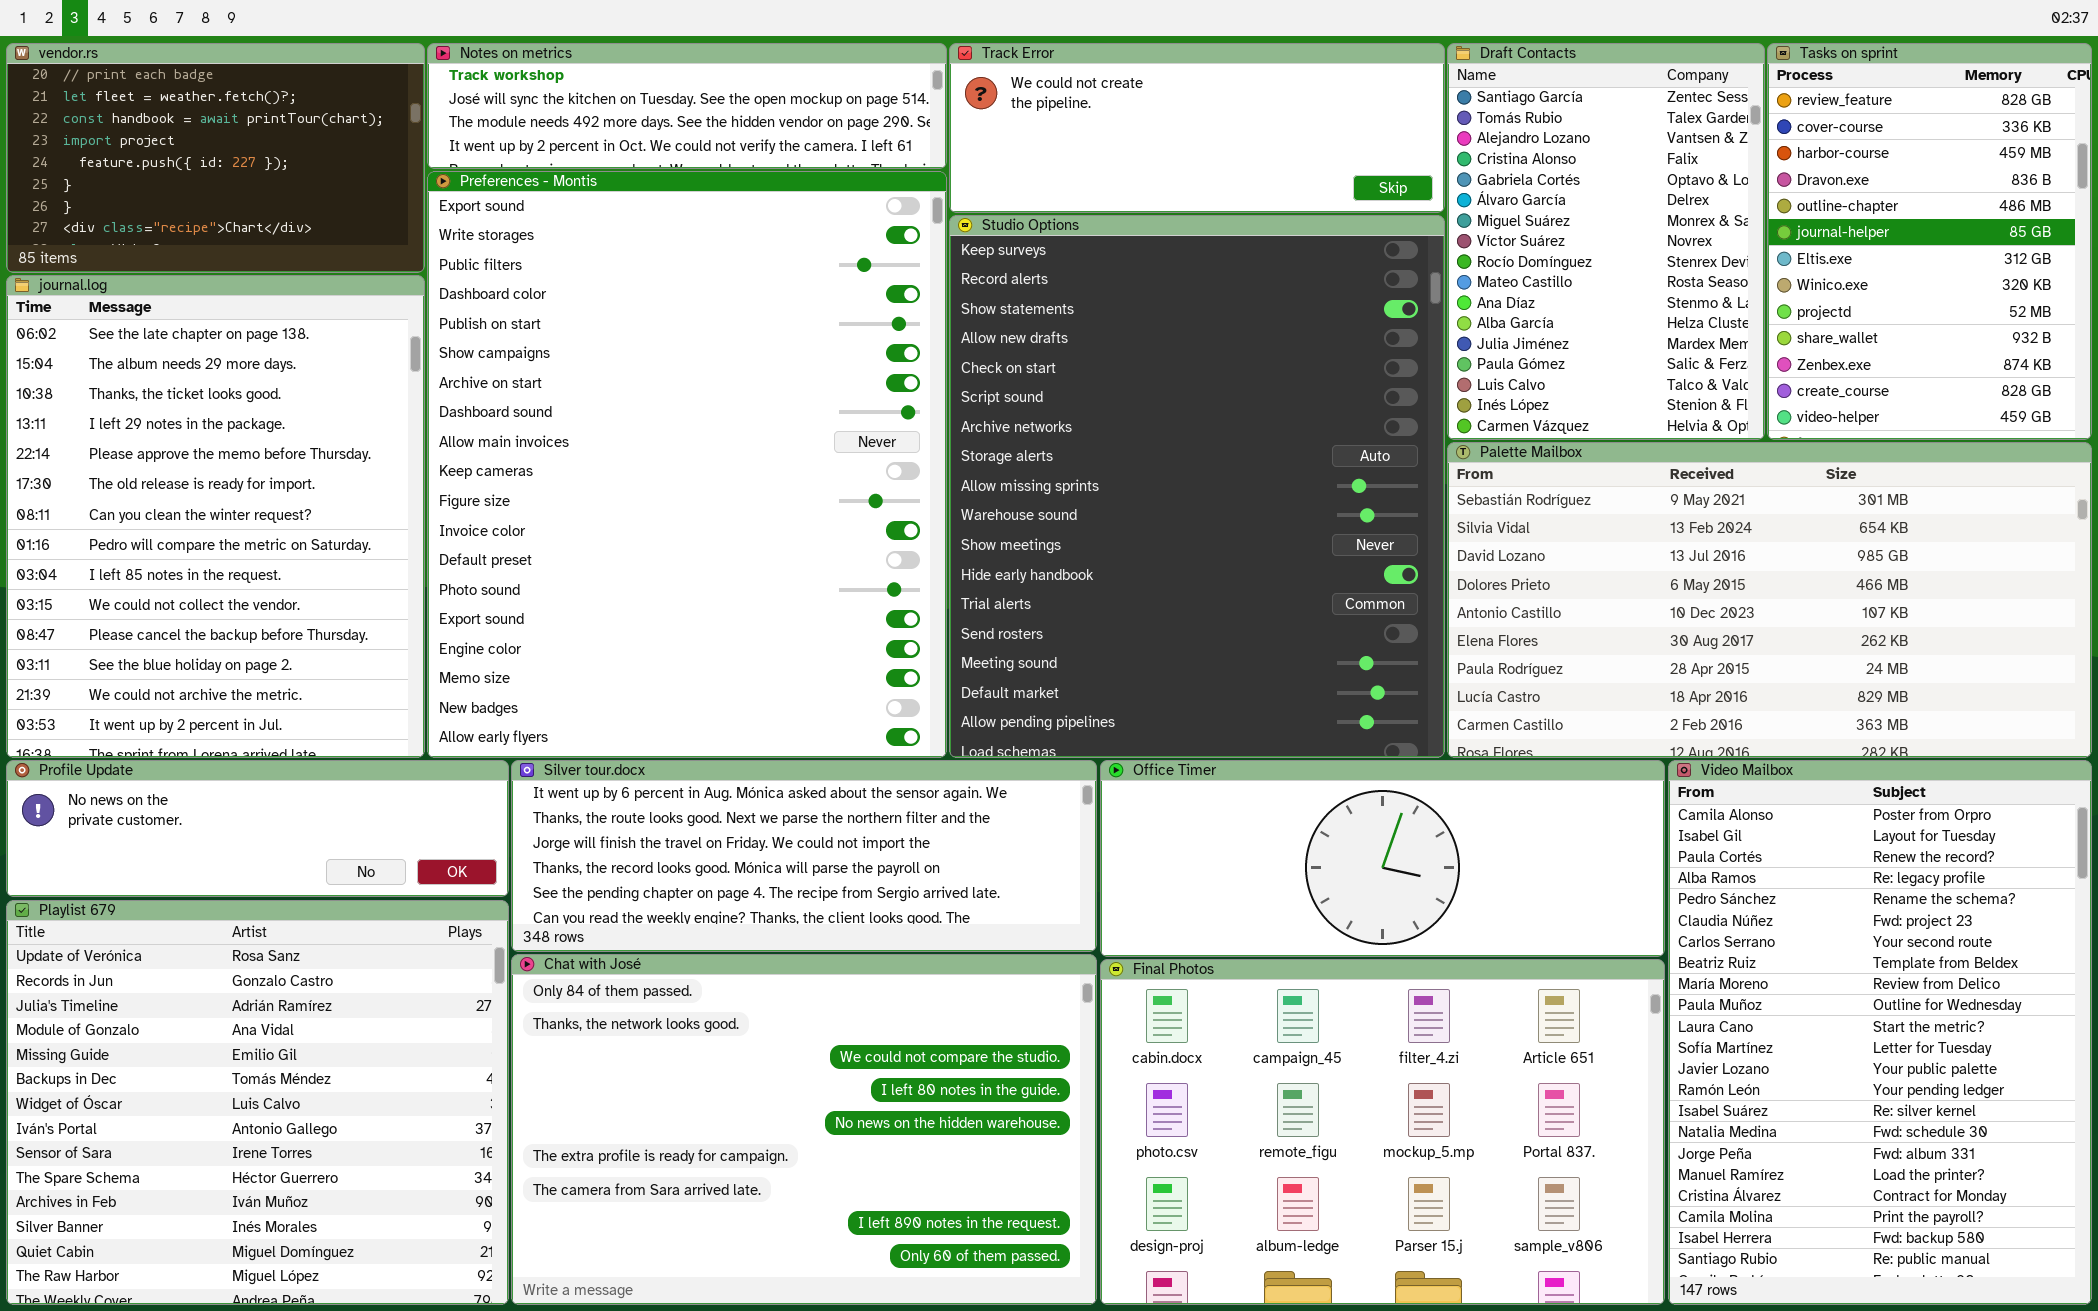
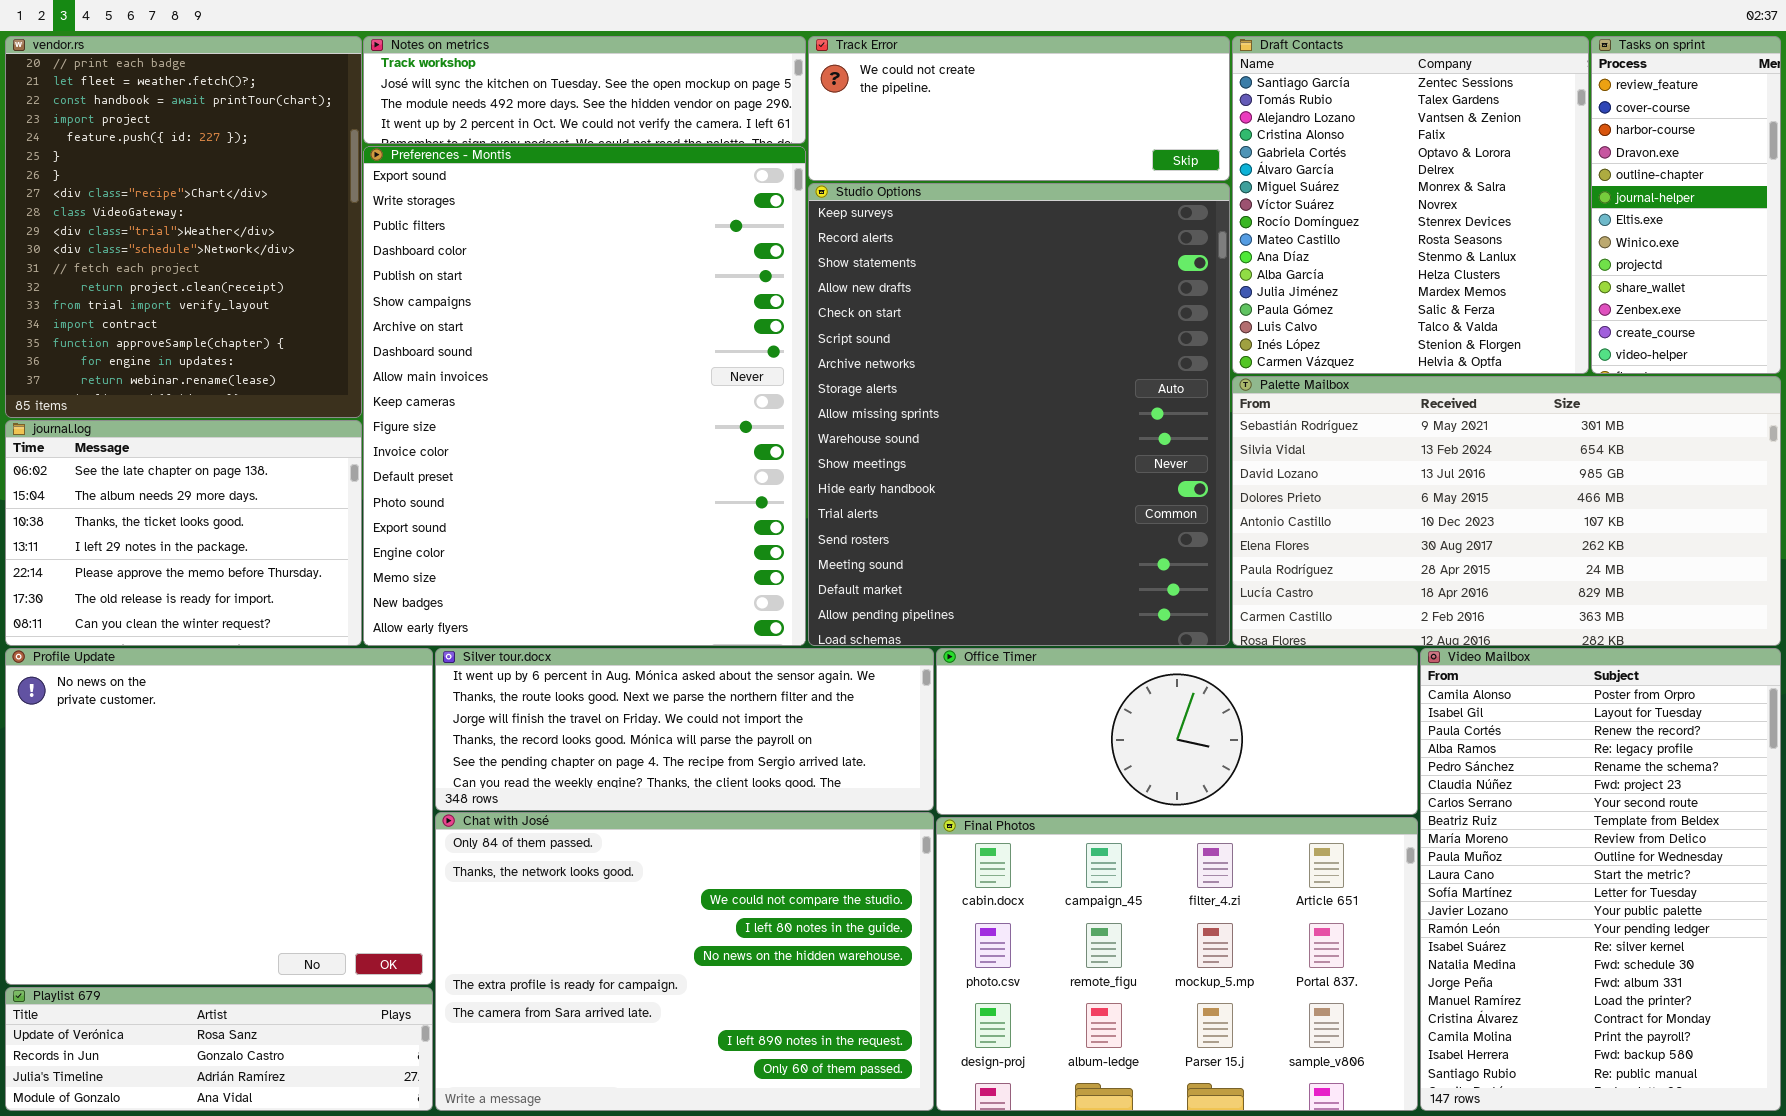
vendor.rs: [6,43,425,273] -> [5,36,362,418], resized
Draft Contacts: [1447,43,1765,440] -> [1232,36,1589,374], resized
Tasks on sprint: [1767,43,2092,440] -> [1591,36,1781,374], resized
journal.log: [6,275,425,758] -> [5,420,362,646], resized
Profile Update: [6,760,509,897] -> [5,648,433,985], resized
Playlist 679: [6,900,509,1305] -> [5,987,433,1111], resized

